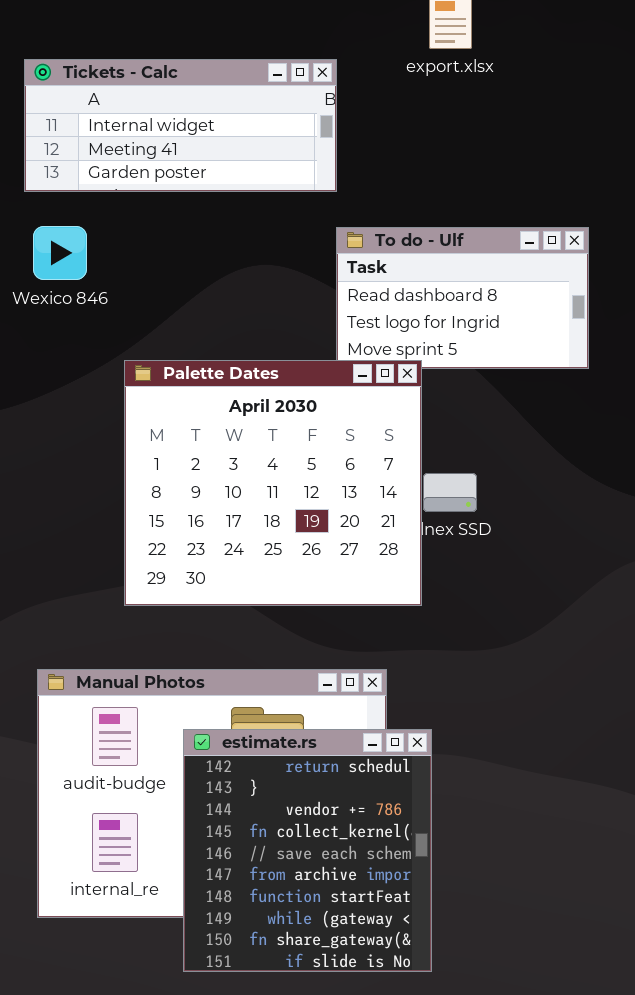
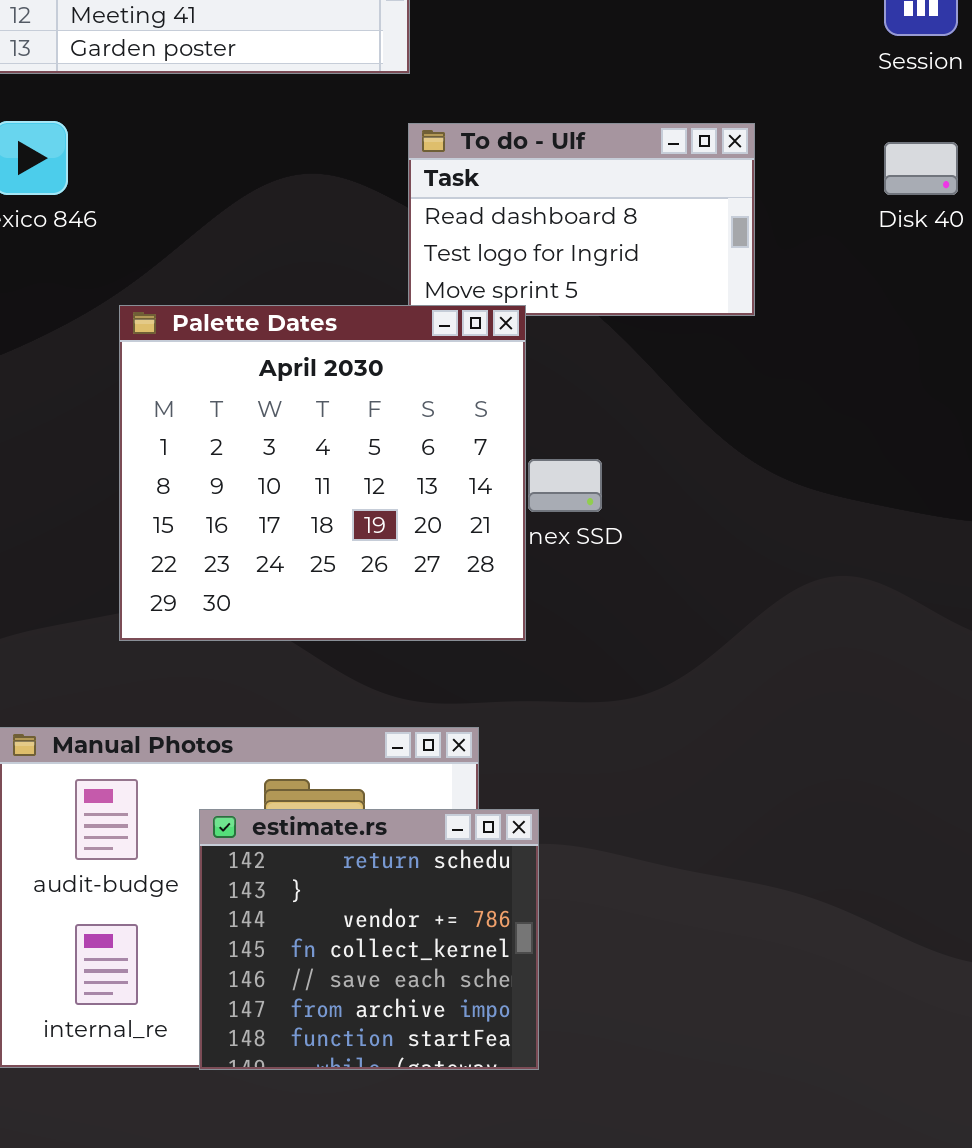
estimate.rs: [183,729,432,972] -> [199,809,539,1070], resized

